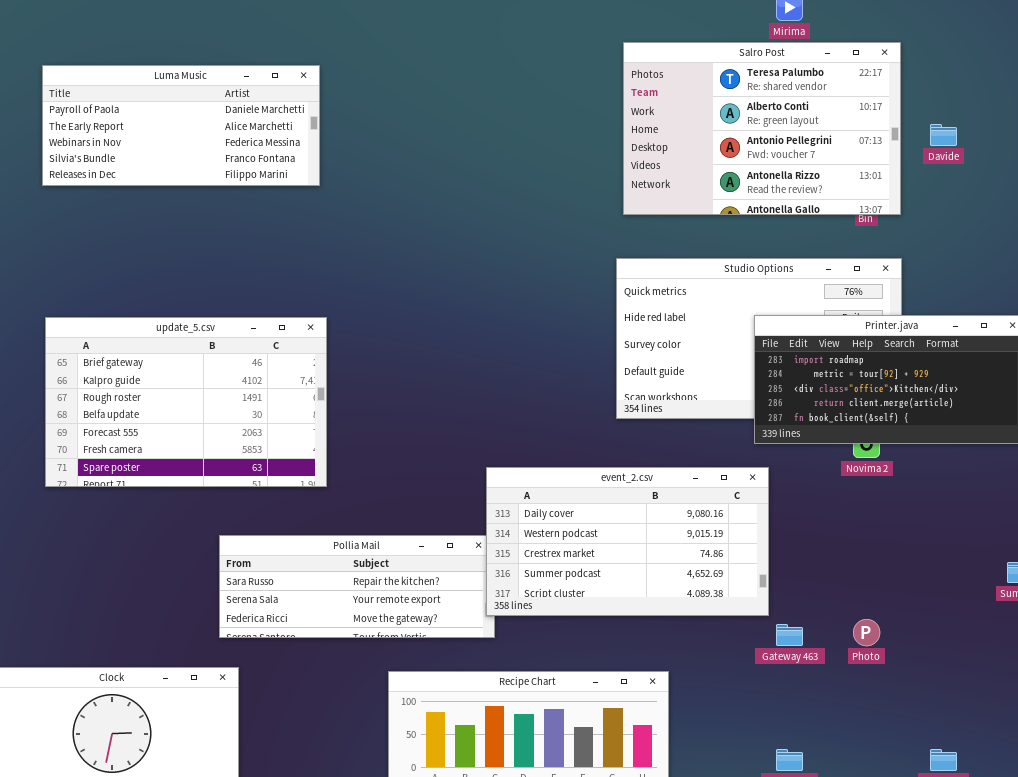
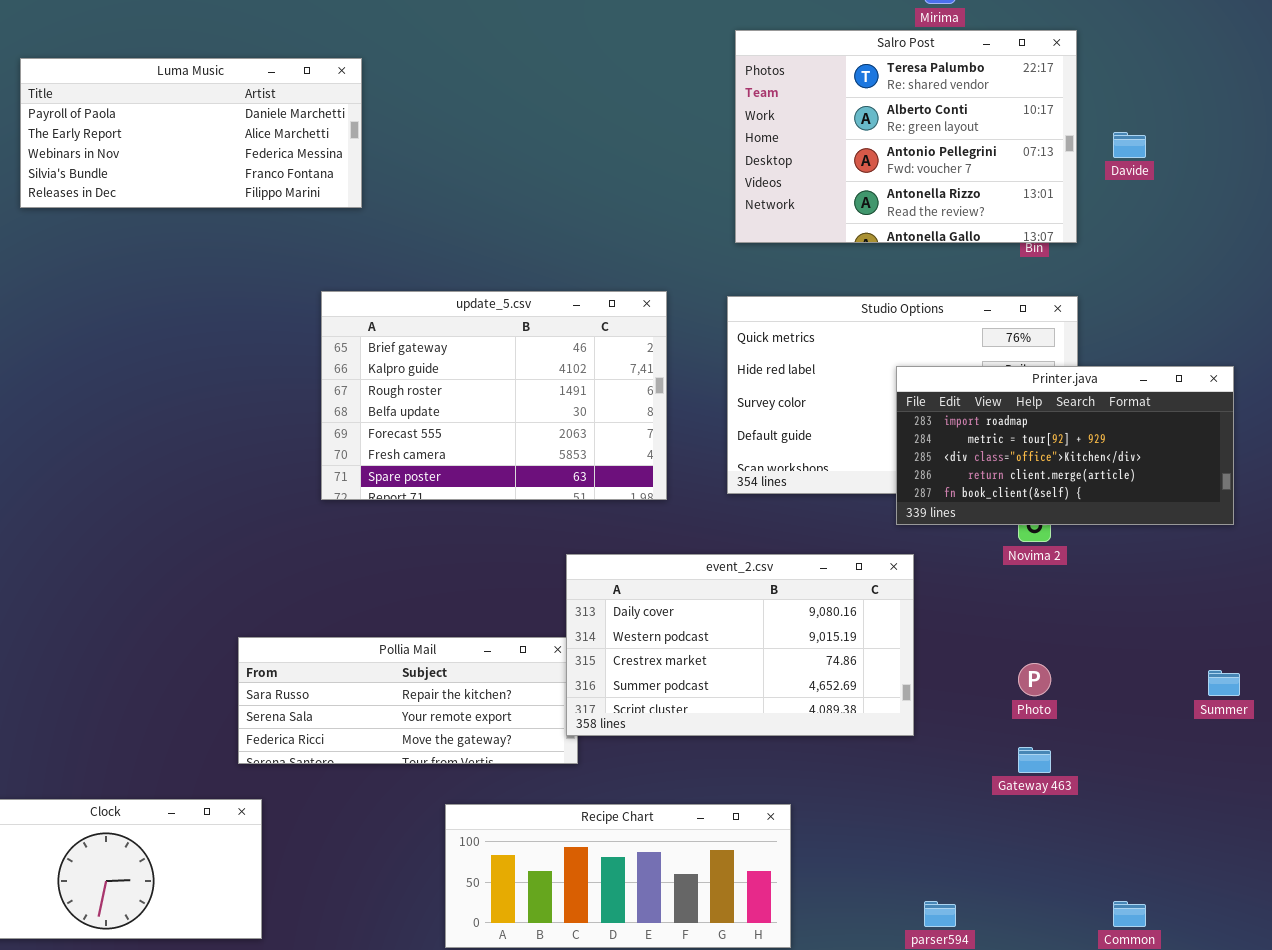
update_5.csv: [45,317,327,487] -> [321,291,667,500], moved
Photo: [853,619,880,646] -> [1018,663,1051,696], moved
Gateway 463: [776,624,803,646] -> [1018,747,1051,773], moved

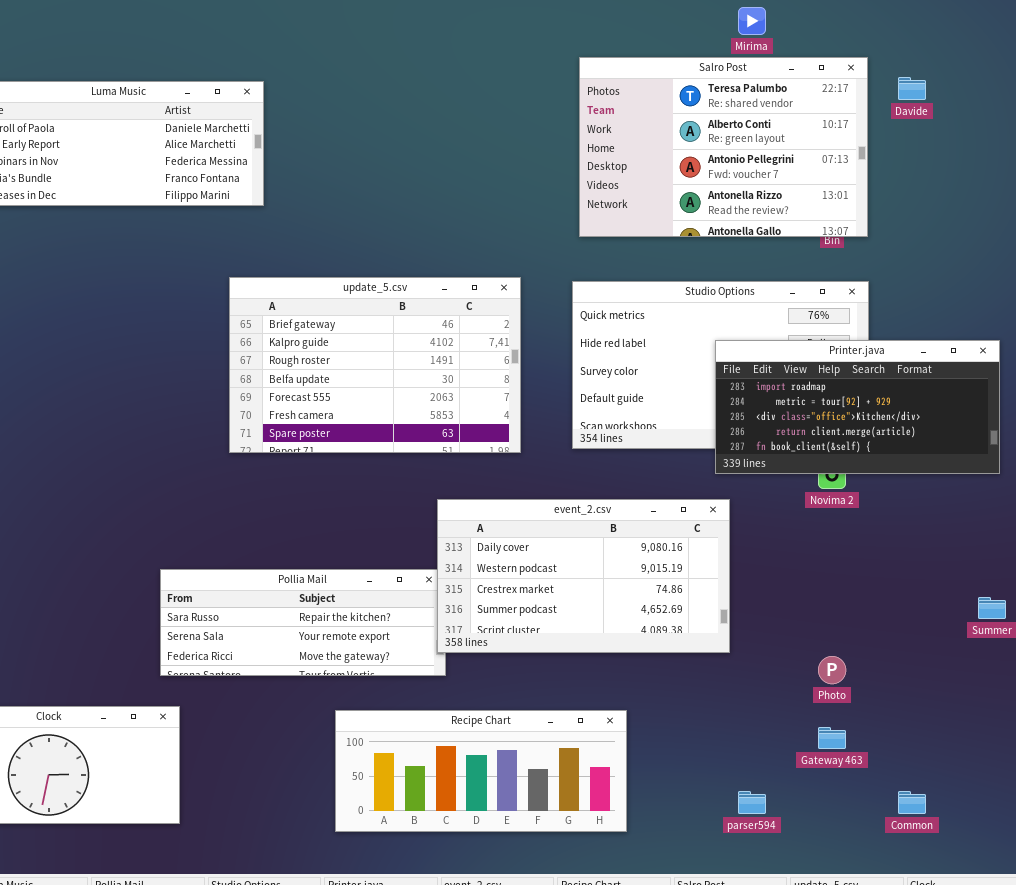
Davide: [1113,132,1146,158] -> [898,77,926,100], moved
Photo: [1018,663,1051,696] -> [818,656,846,684], moved
Gateway 463: [1018,747,1051,773] -> [818,727,846,749], moved

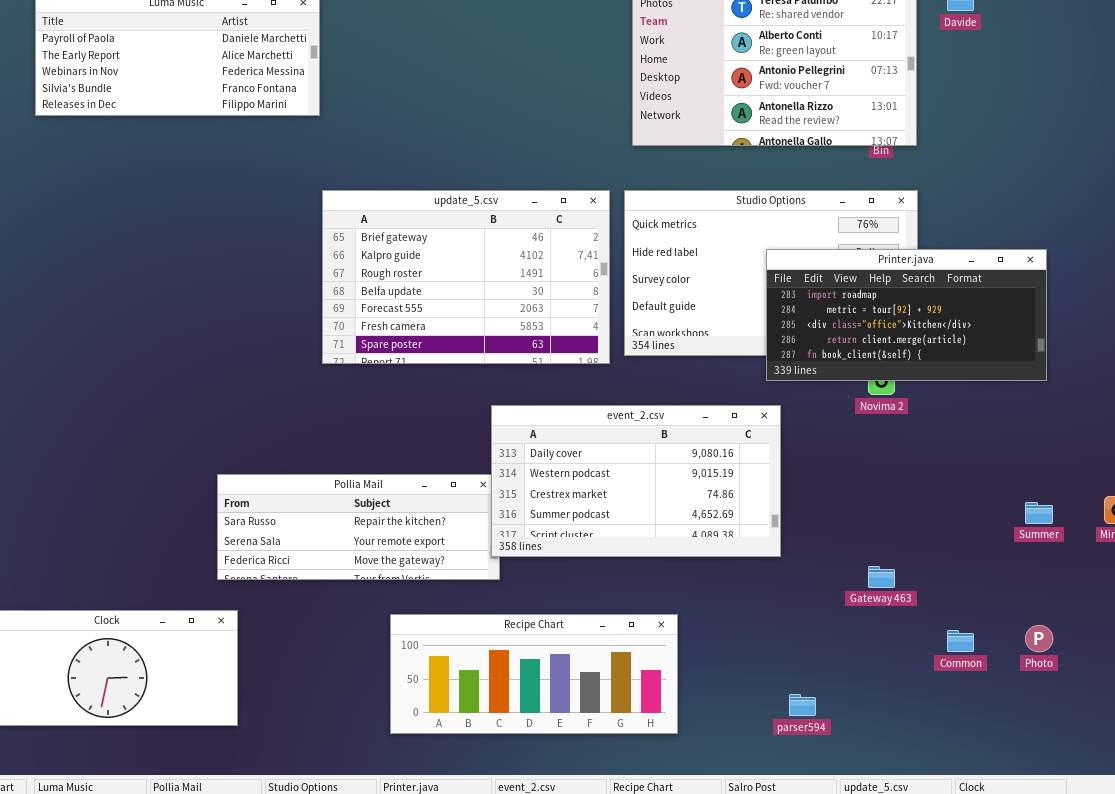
update_5.csv: [229,277,521,453] -> [322,190,610,364], moved
Photo: [818,656,846,684] -> [1025,625,1053,652], moved
Gateway 463: [818,727,846,749] -> [868,566,895,588], moved
Common: [898,791,926,814] -> [947,630,974,652], moved

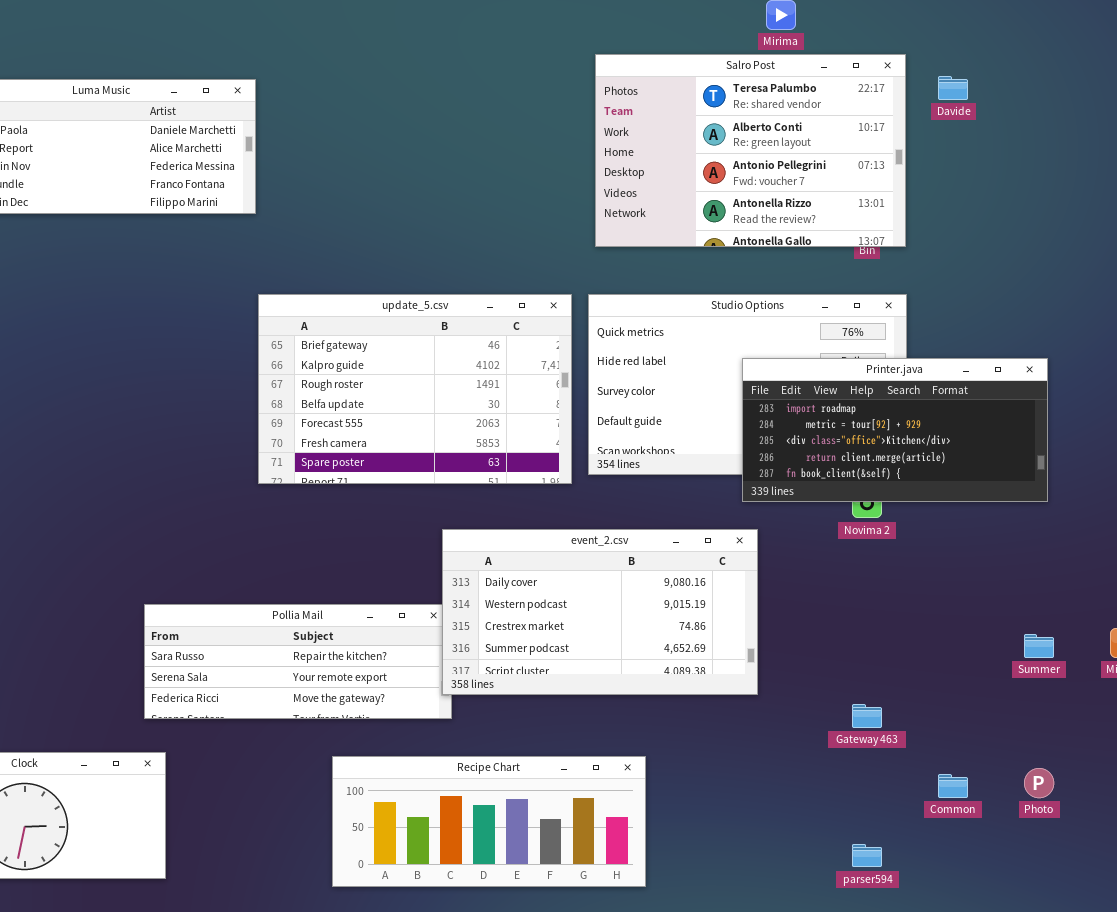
parser594: [789,694,816,716] -> [852,844,882,867], moved

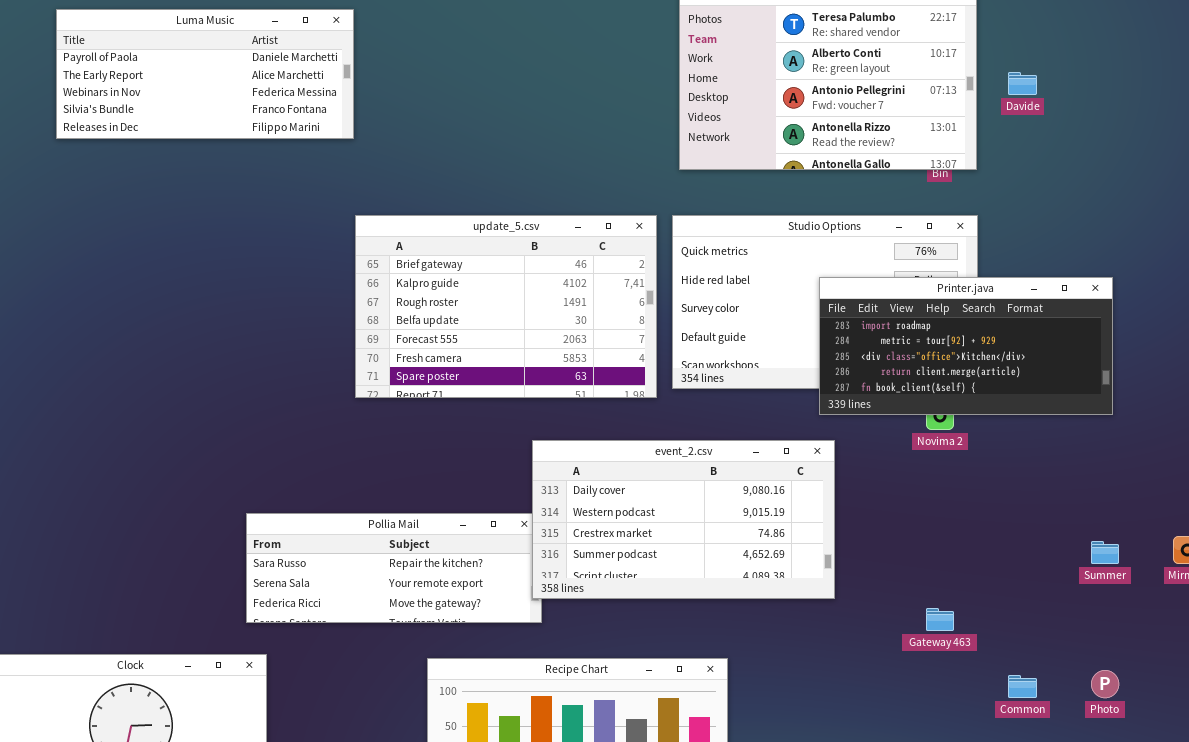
Davide: [938,76,968,100] -> [1008,72,1037,95], moved

